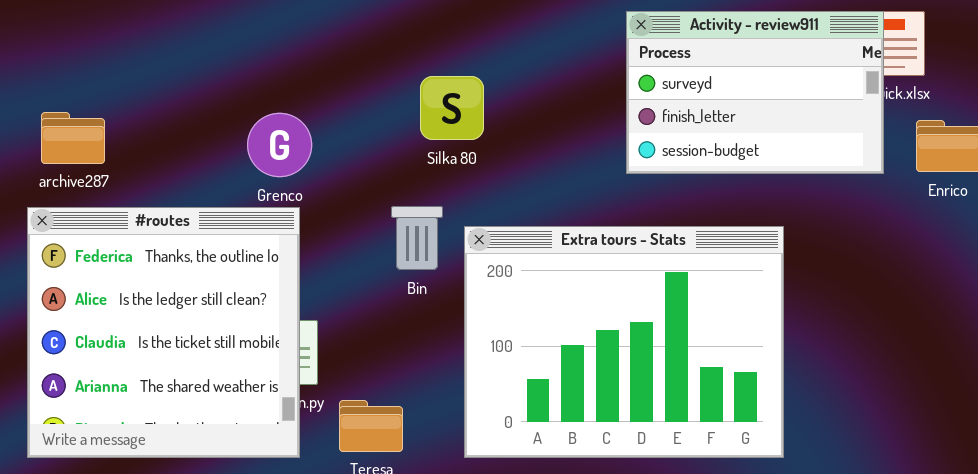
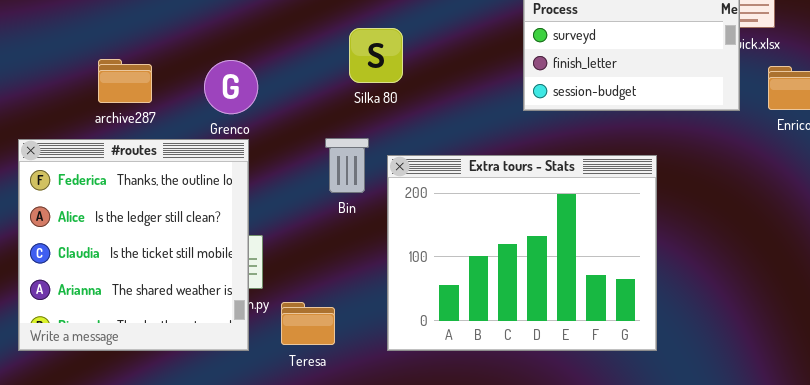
archive287: [41,112,105,164] -> [98,59,152,103], moved

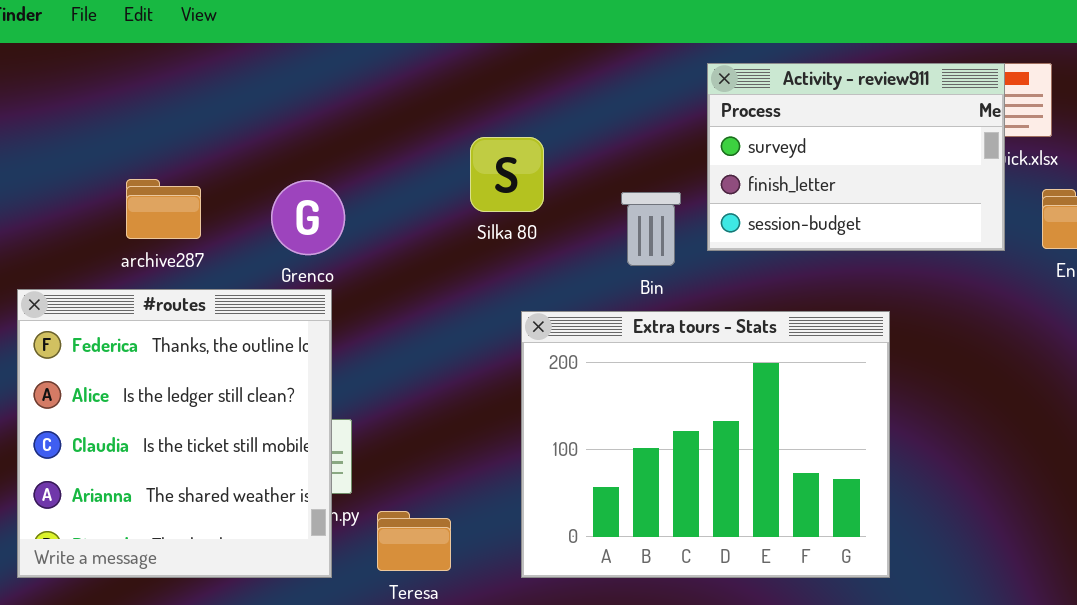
Bin: [325,138,369,193] -> [621,192,681,266], moved

